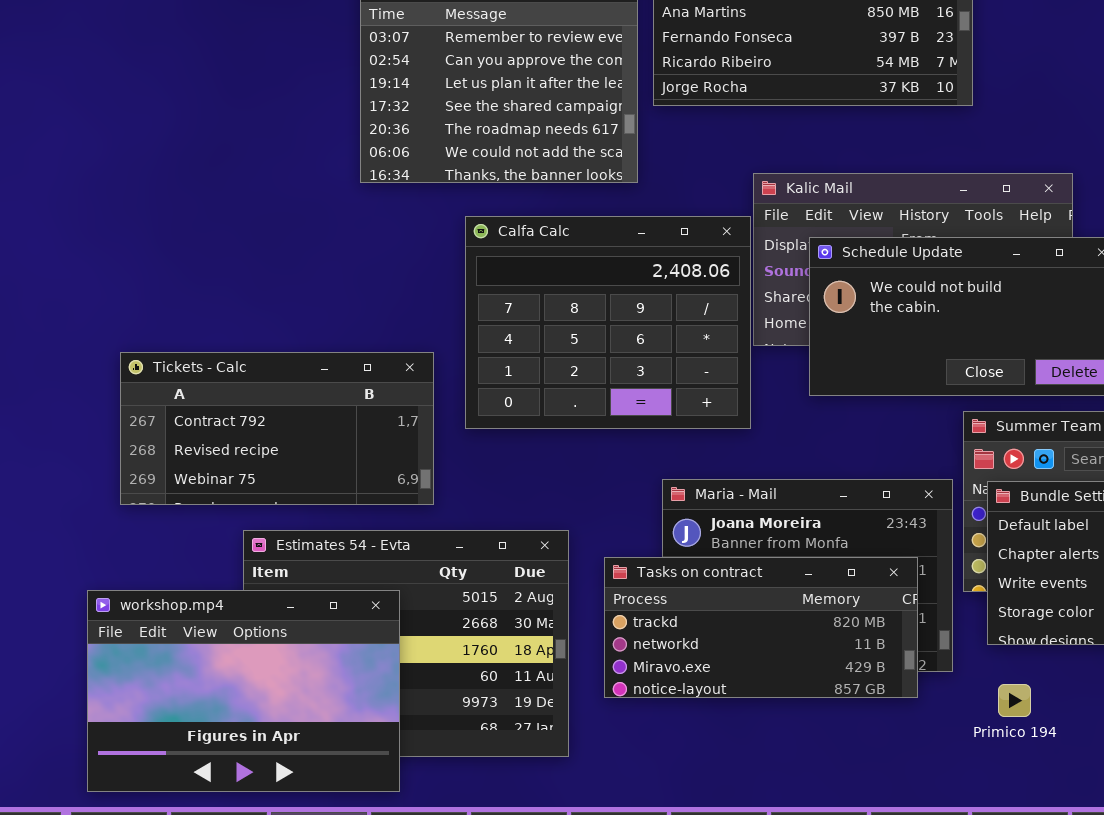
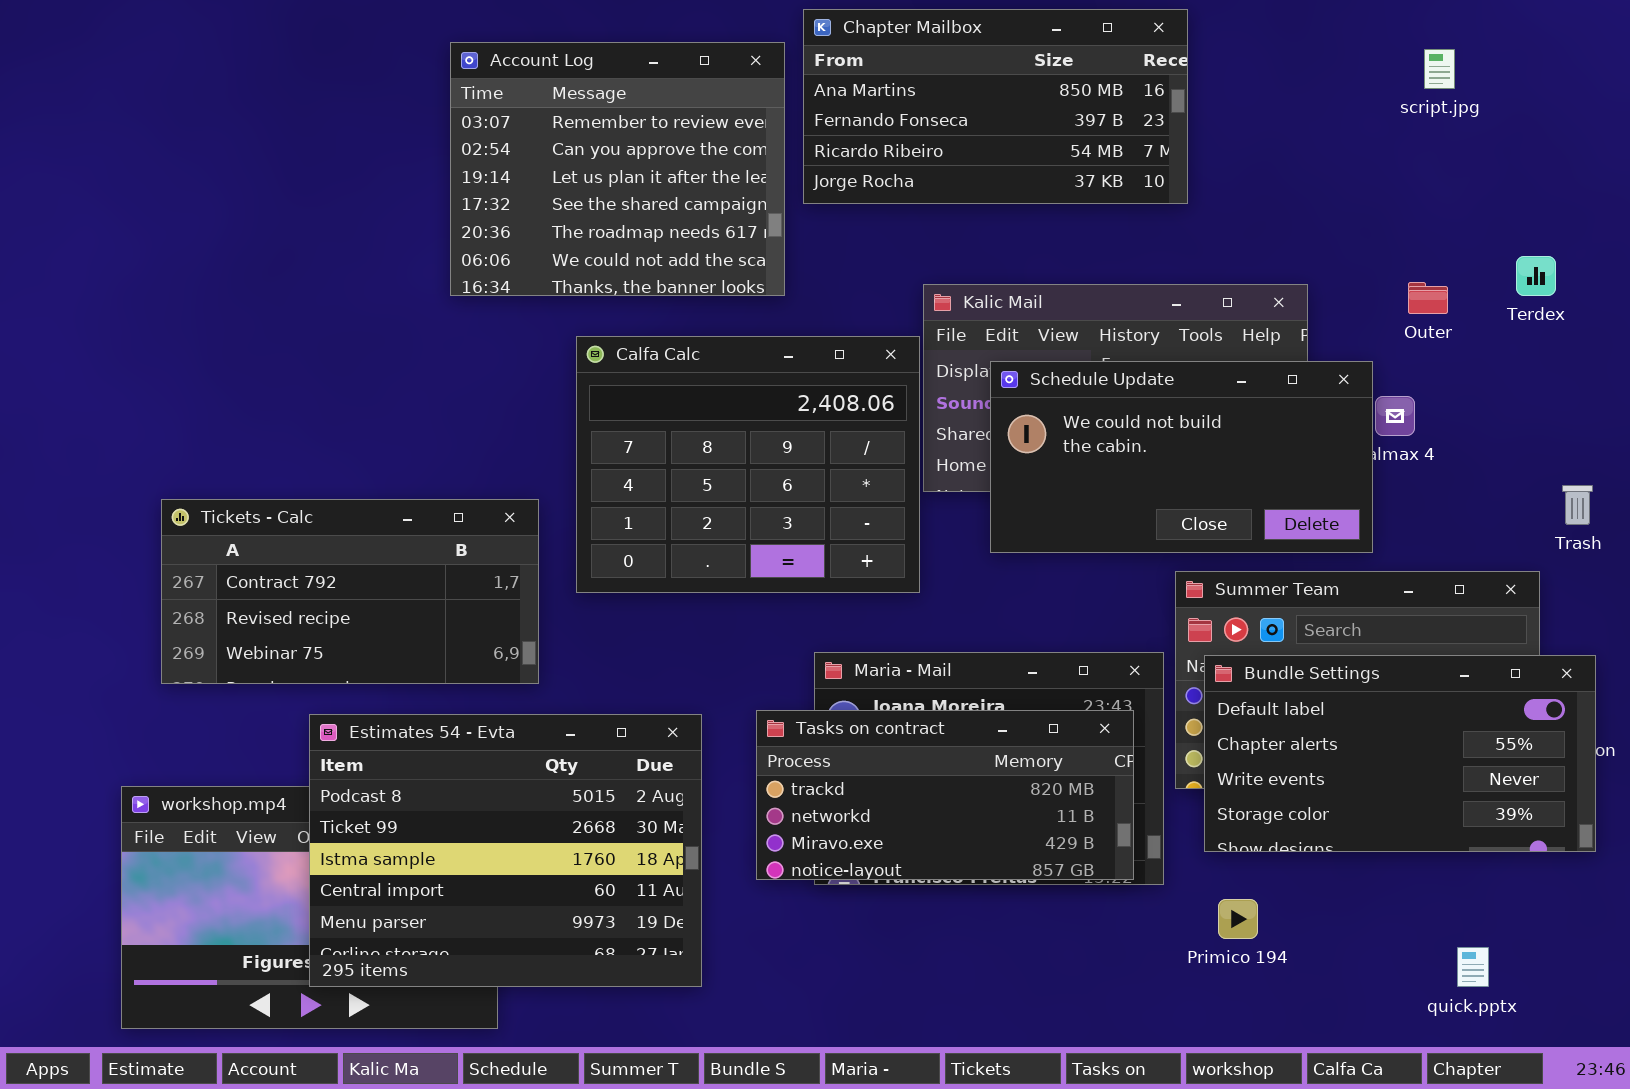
Estimates 54 - Evta: [243,530,569,757] -> [309,714,702,987], raised
Tasks on contract: [604,557,918,698] -> [756,710,1134,880], moved

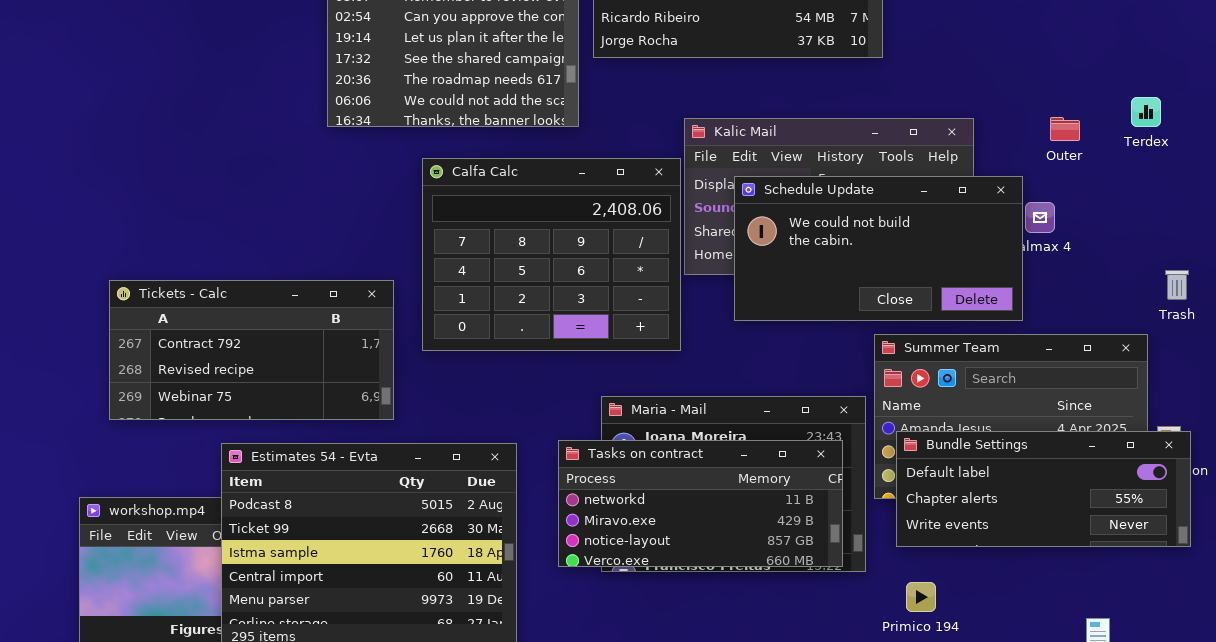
Bundle Settings: [1204,655,1596,852] -> [896,431,1191,547], resized
Tasks on contract: [756,710,1134,880] -> [558,440,843,567], scrolled down 1 row

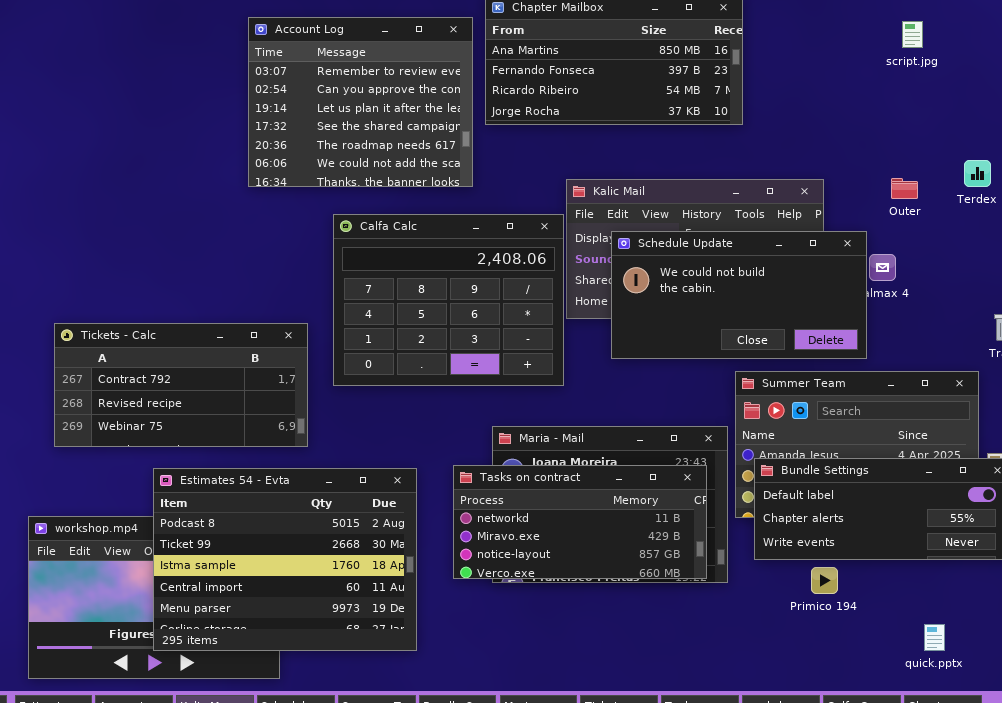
Primico 194: [906,582,936,612] -> [811,567,838,594], moved

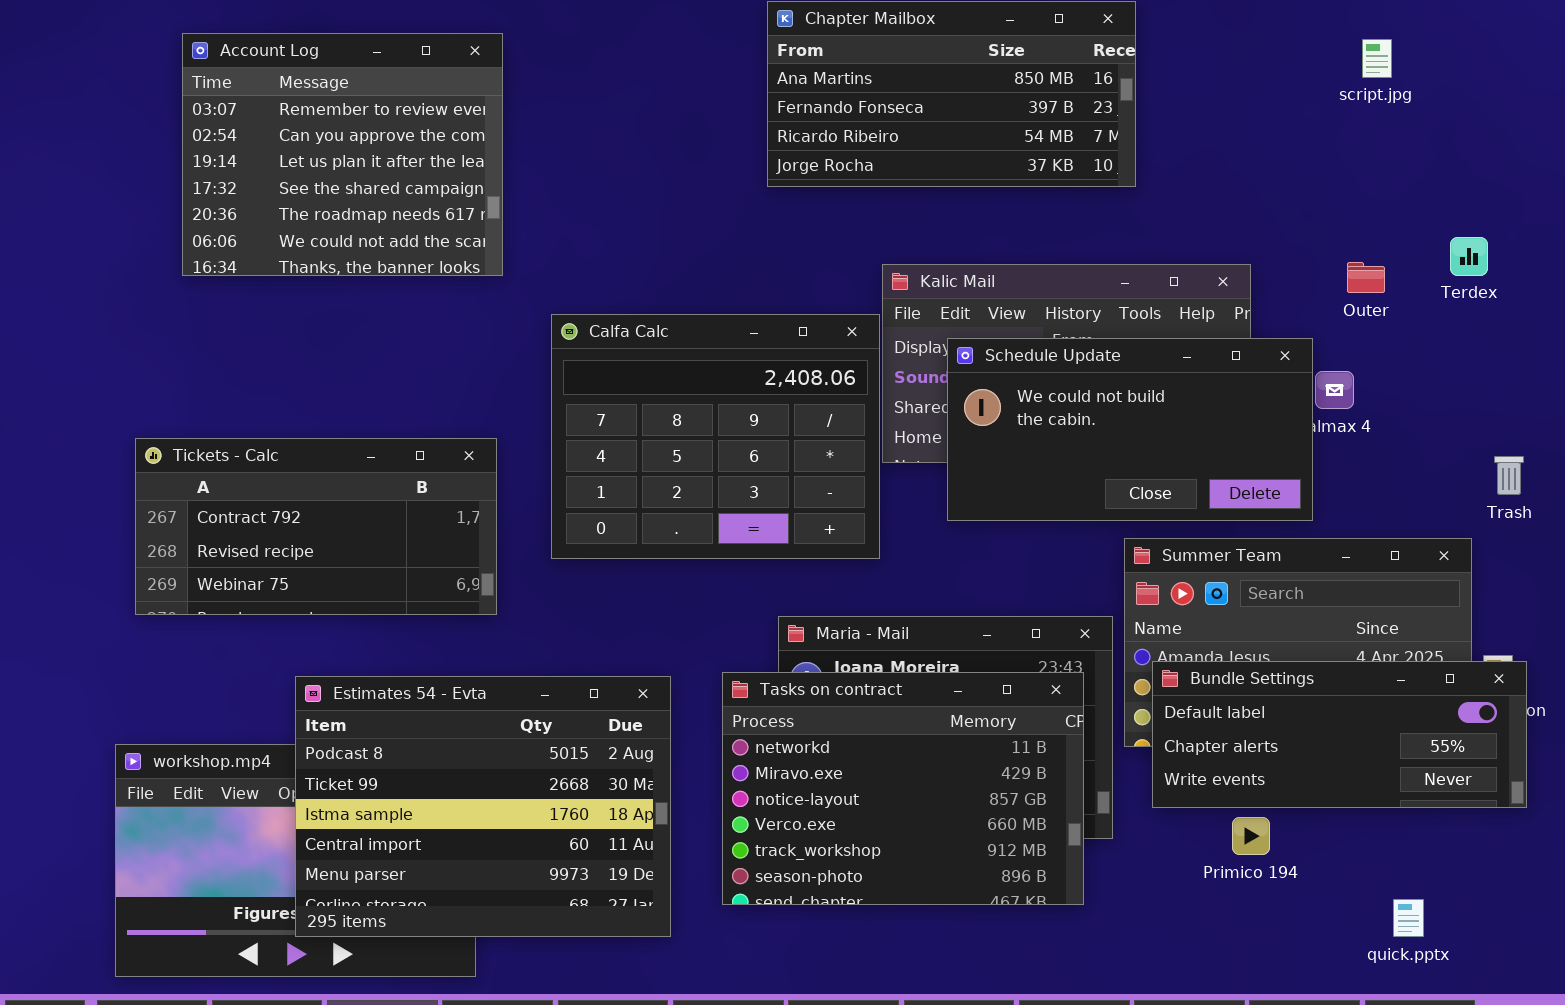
Account Log: [248,17,473,187] -> [182,33,503,276], moved
Tickets - Calc: [54,323,308,447] -> [135,438,497,615], moved
Tasks on contract: [453,465,707,579] -> [722,672,1084,905], resized

